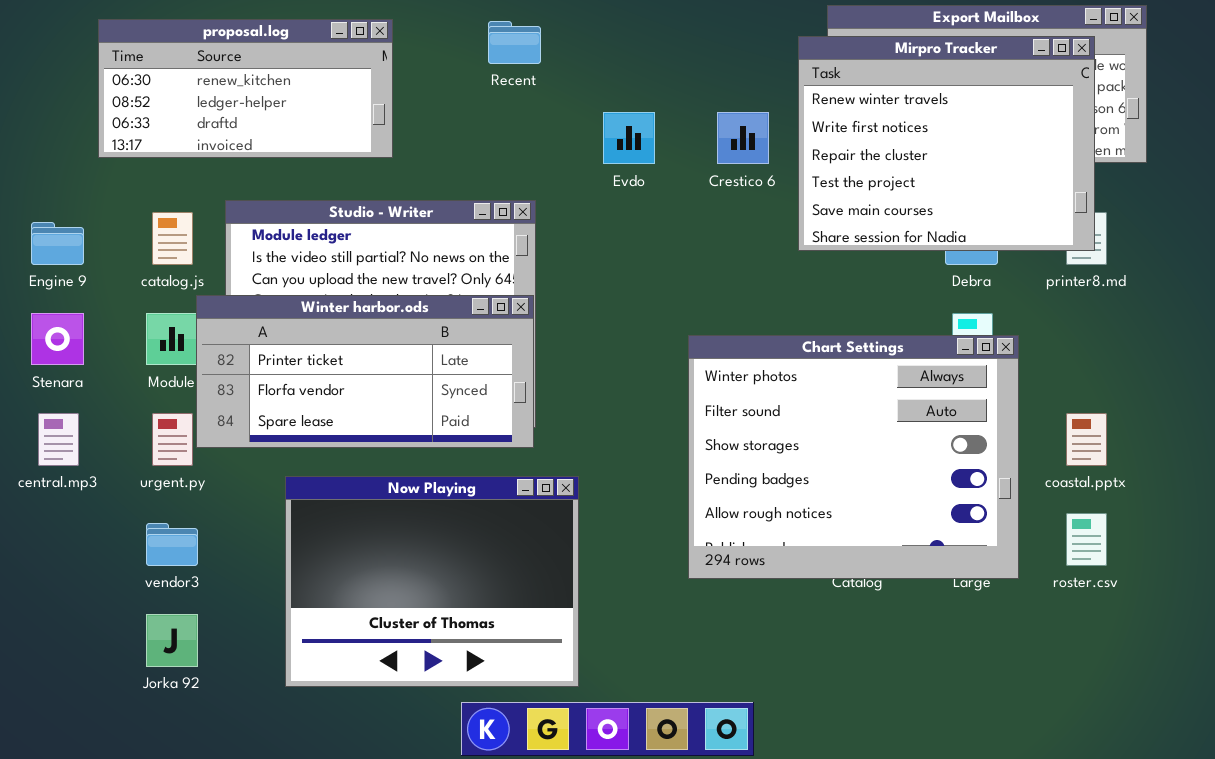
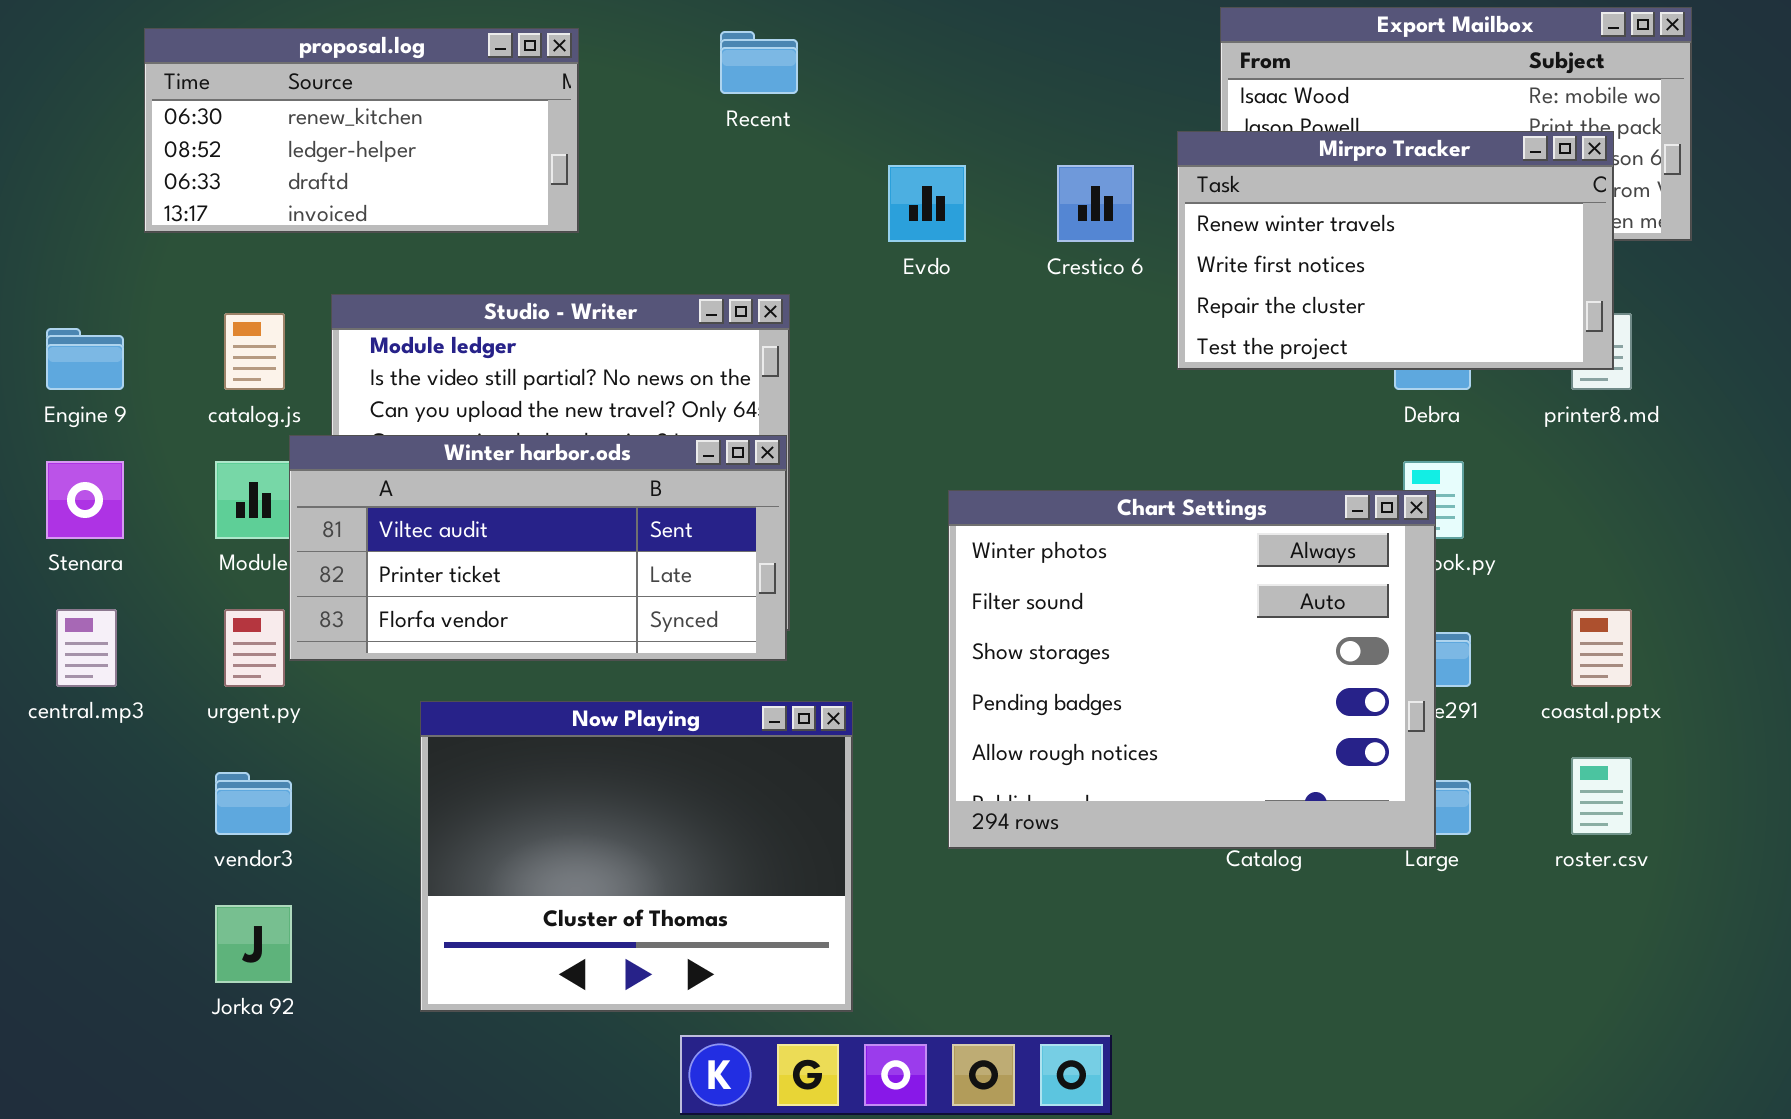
Mirpro Tracker: [798,36,1095,251] -> [1177,131,1614,370], resized
Winter harbor.ods: [196,295,534,448] -> [289,435,787,661], scrolled up 1 row
Chart Settings: [688,335,1019,579] -> [948,490,1436,849], moved

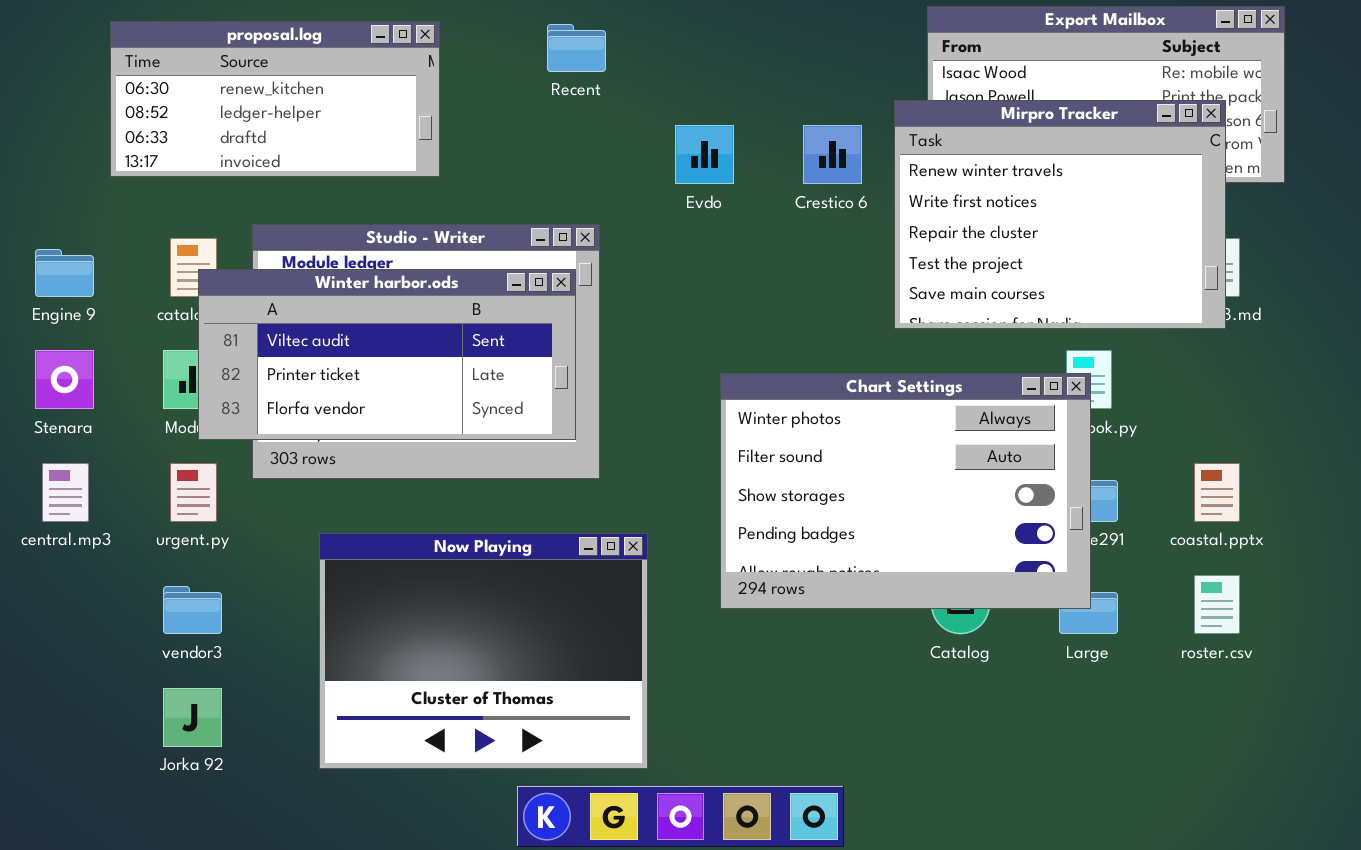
Mirpro Tracker: [1177,131,1614,370] -> [894,100,1226,329], resized
Winter harbor.ods: [289,435,787,661] -> [198,269,576,440], moved
Chart Settings: [948,490,1436,849] -> [720,373,1091,609], resized

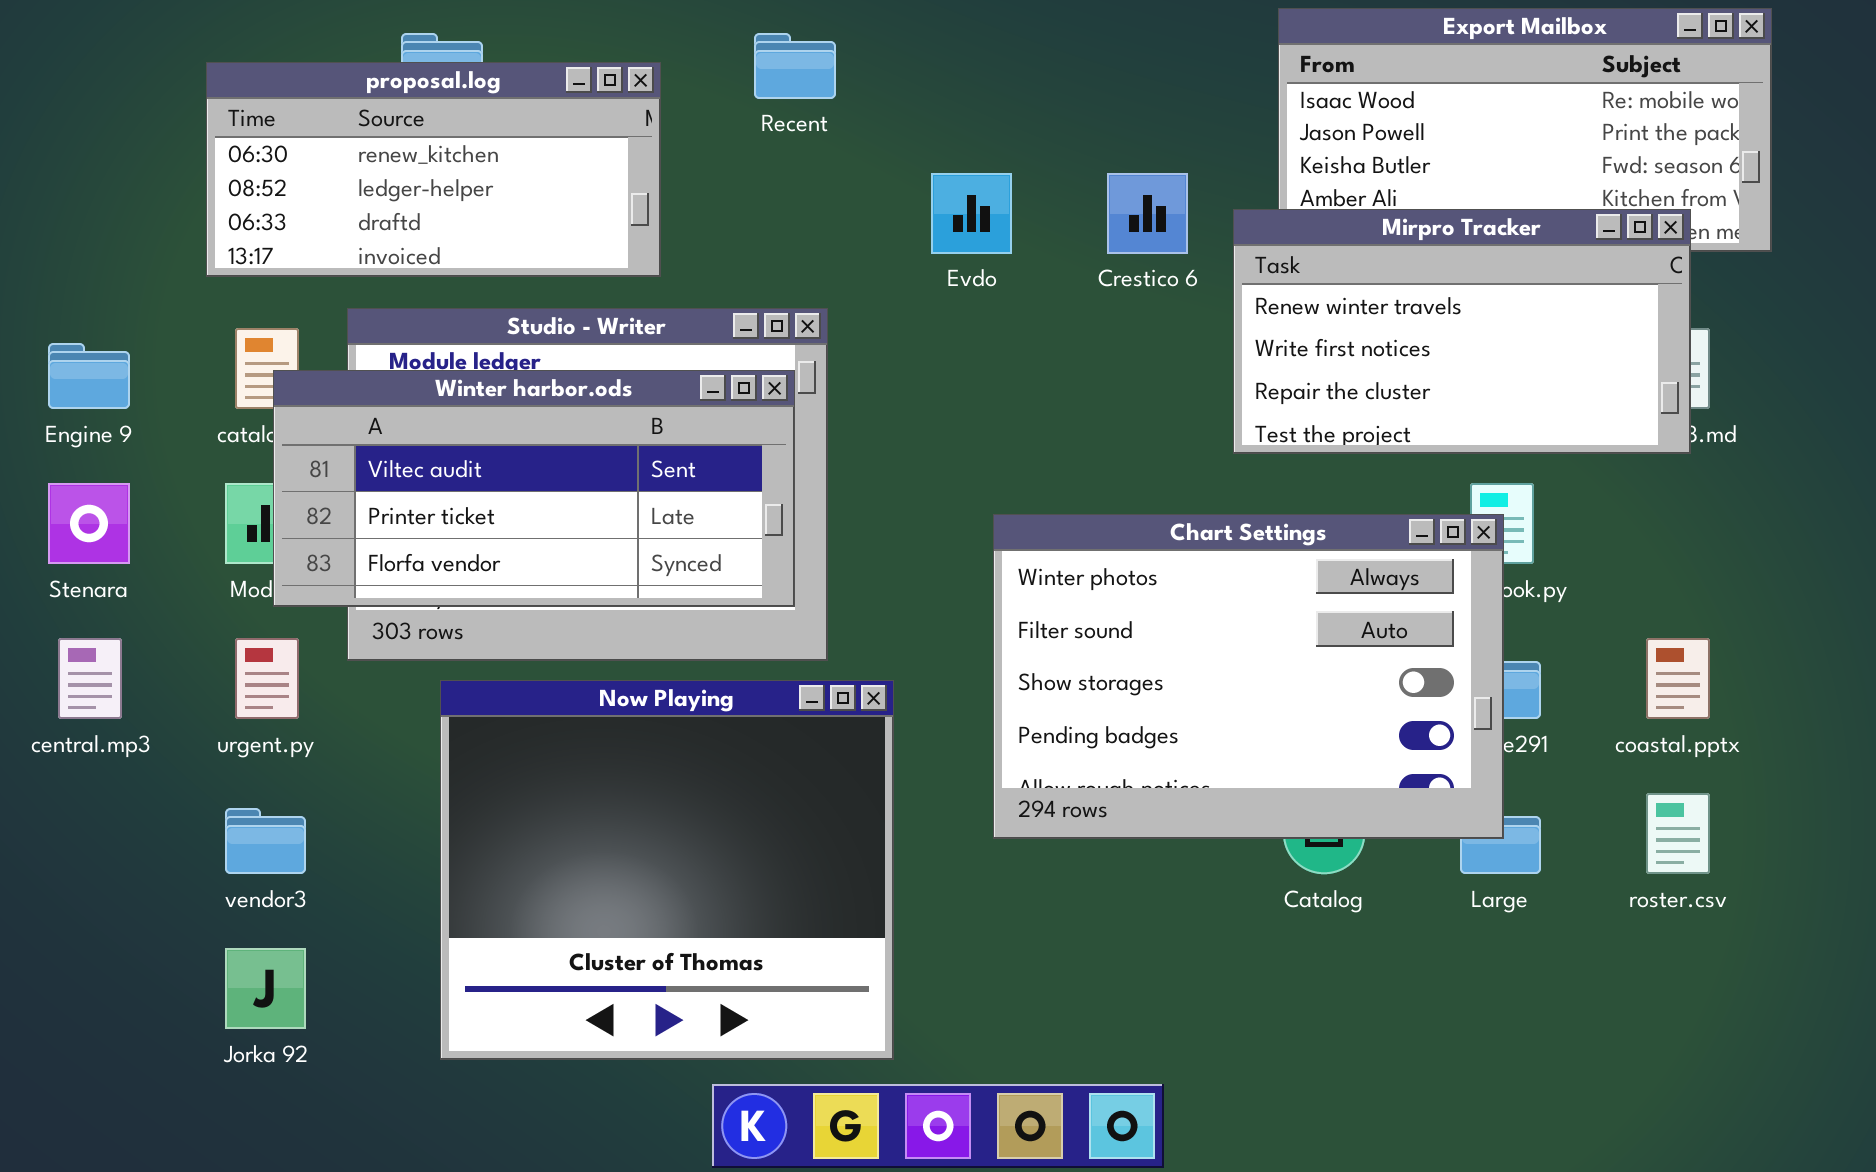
proposal.log: [110,21,440,177] -> [206,62,661,277], moved
Mirpro Tracker: [894,100,1226,329] -> [1233,209,1691,454], resized
Now Playing: [319,533,648,769] -> [440,680,894,1060], resized

